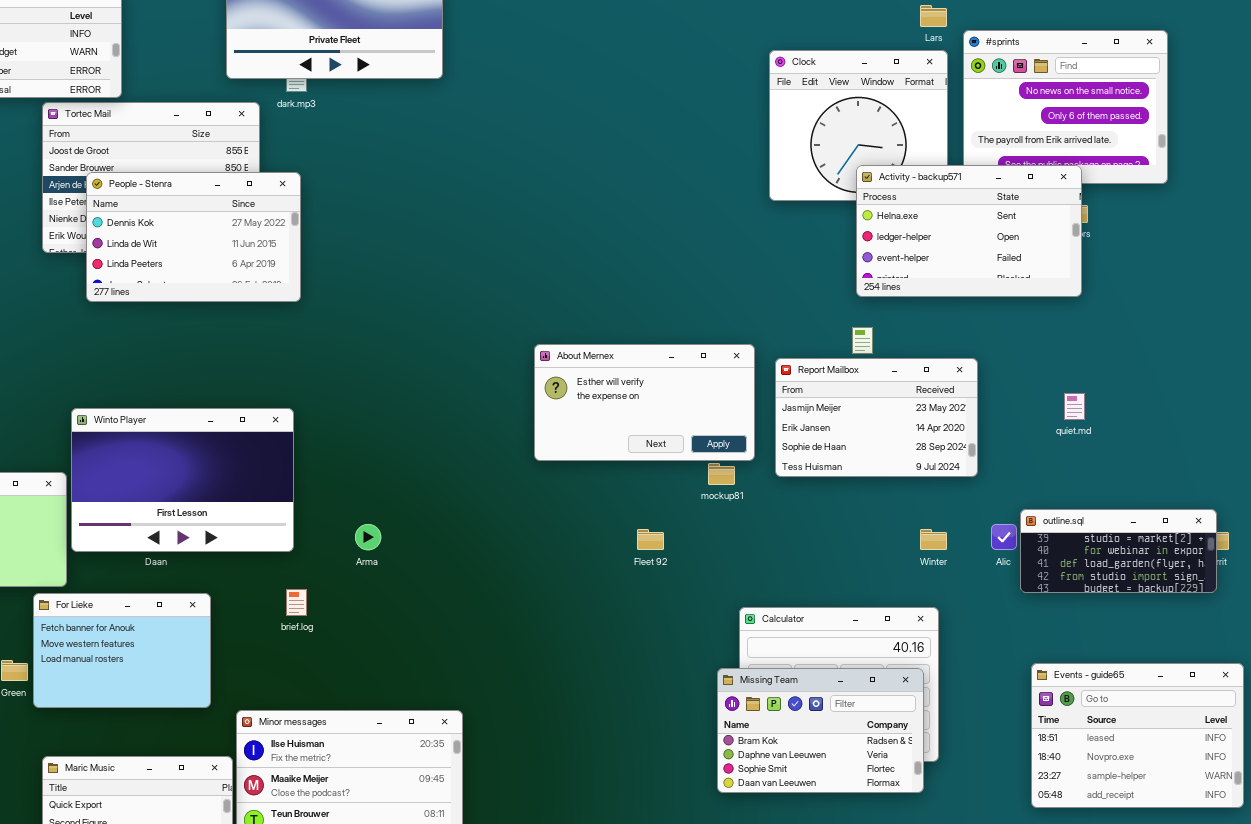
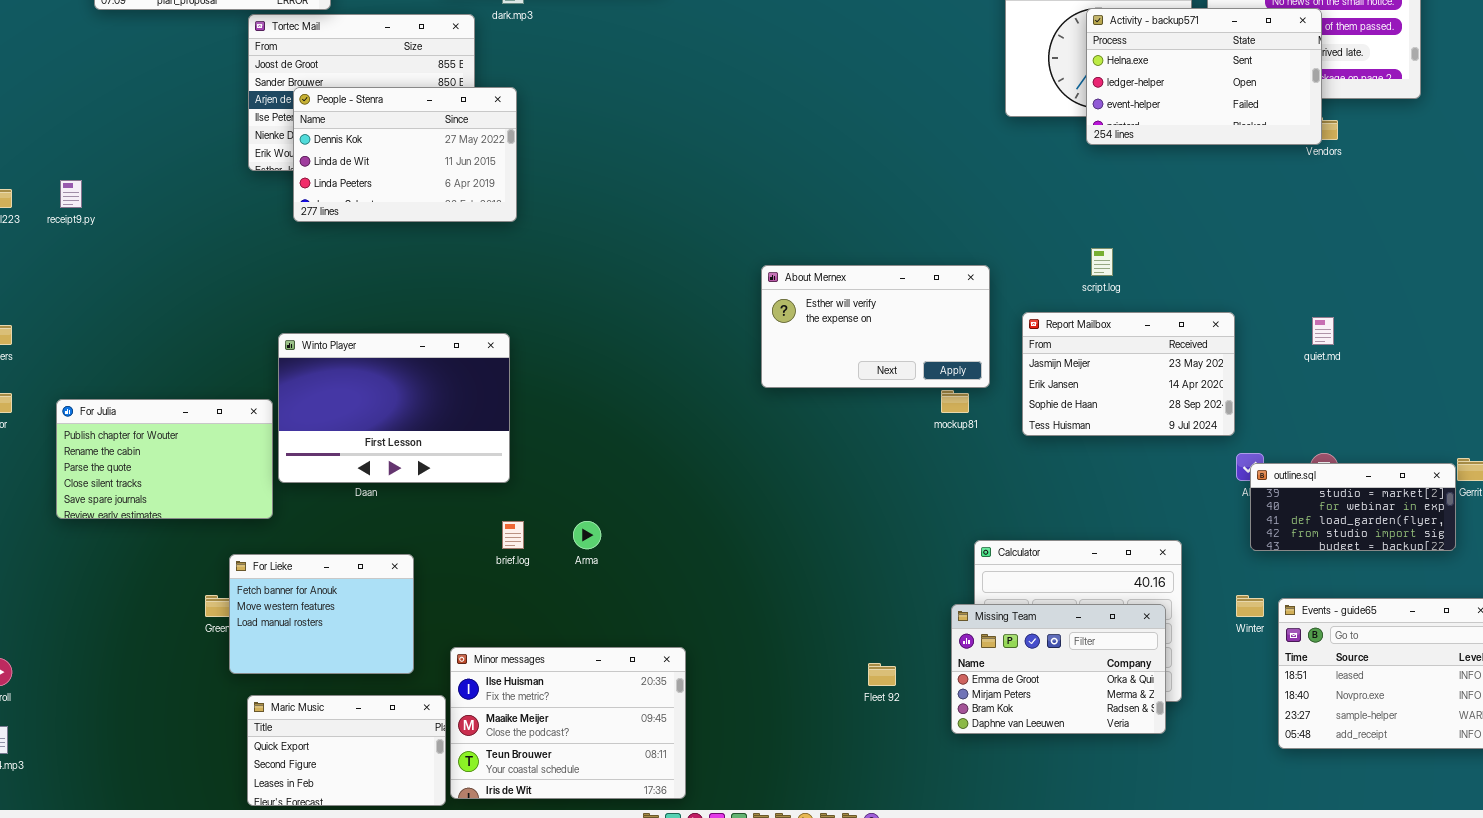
Activity - backup571: [856,165,1082,297] -> [1086,8,1322,145], moved
Report Mailbox: [775,358,978,477] -> [1022,312,1235,436], moved
outline.sql: [1020,509,1217,593] -> [1250,463,1456,551], moved
Arma: [355,524,381,550] -> [573,521,601,549], moved
Fleet 92: [637,529,664,550] -> [868,663,896,686], moved
Winter: [920,529,947,550] -> [1236,595,1264,617], moved
For Lieke: [33,593,211,708] -> [229,554,414,674], moved
Missing Team: [717,668,924,793] -> [951,604,1166,734], scrolled up 2 rows

